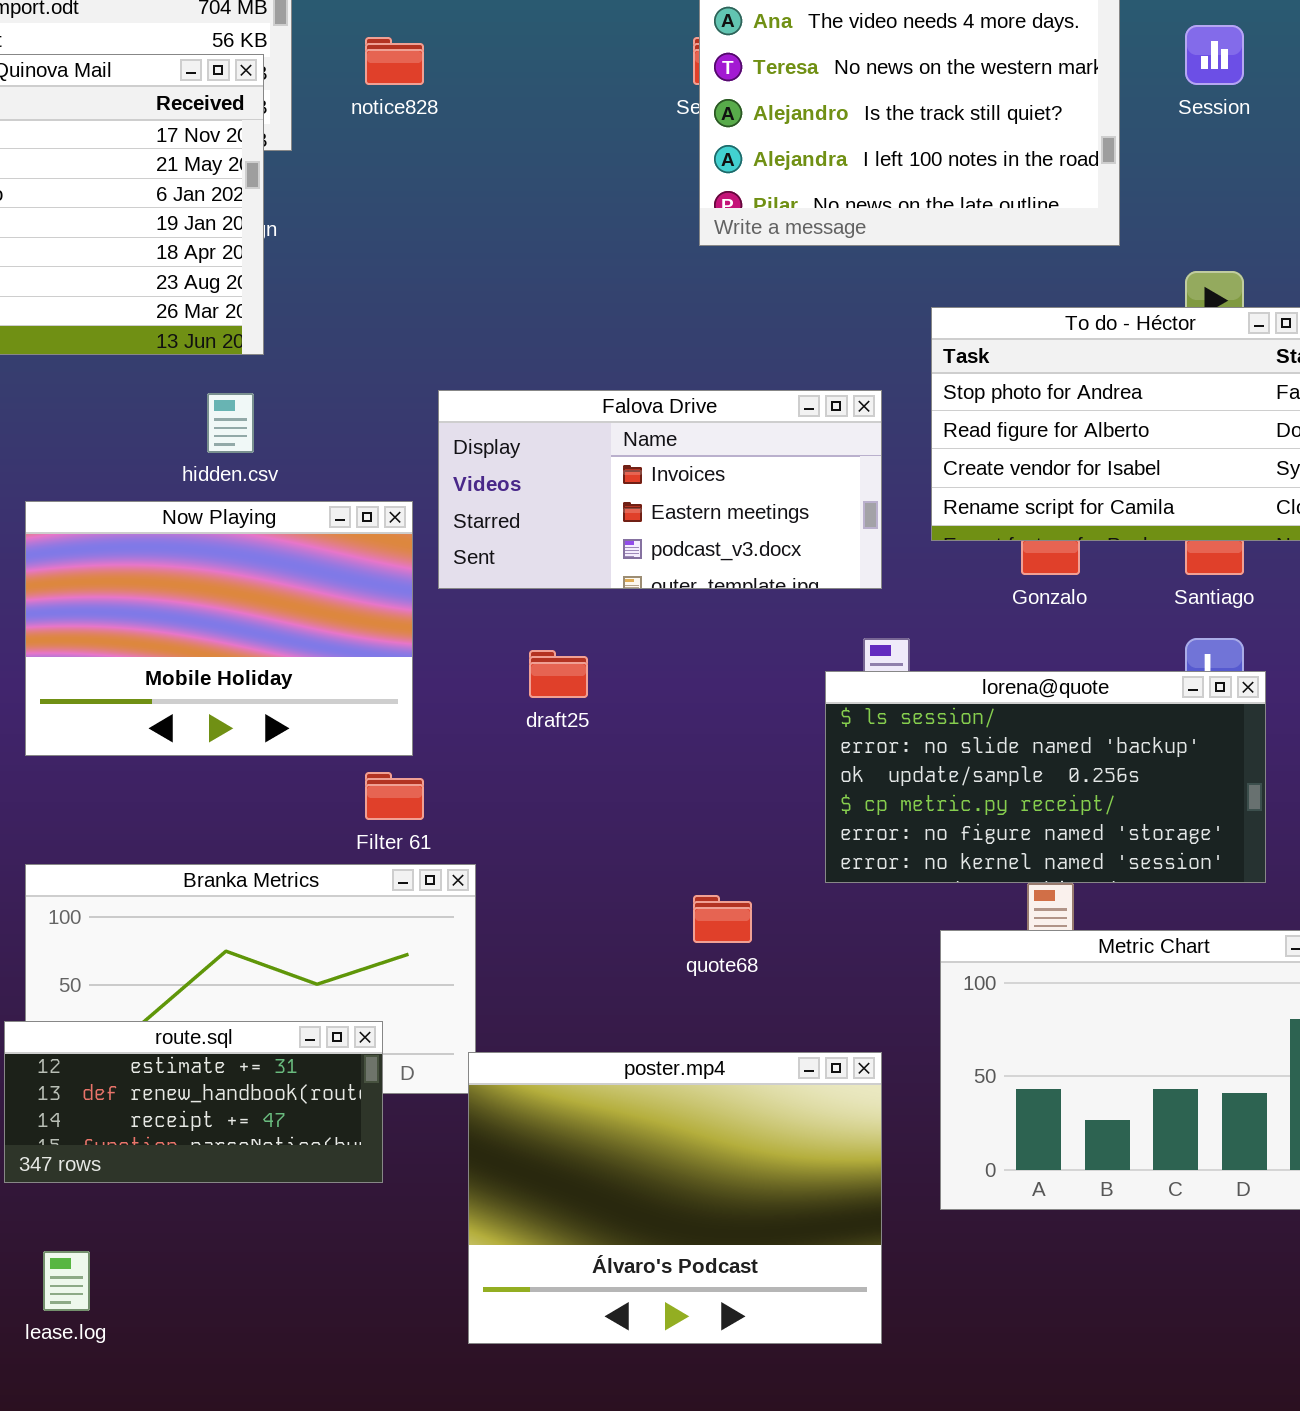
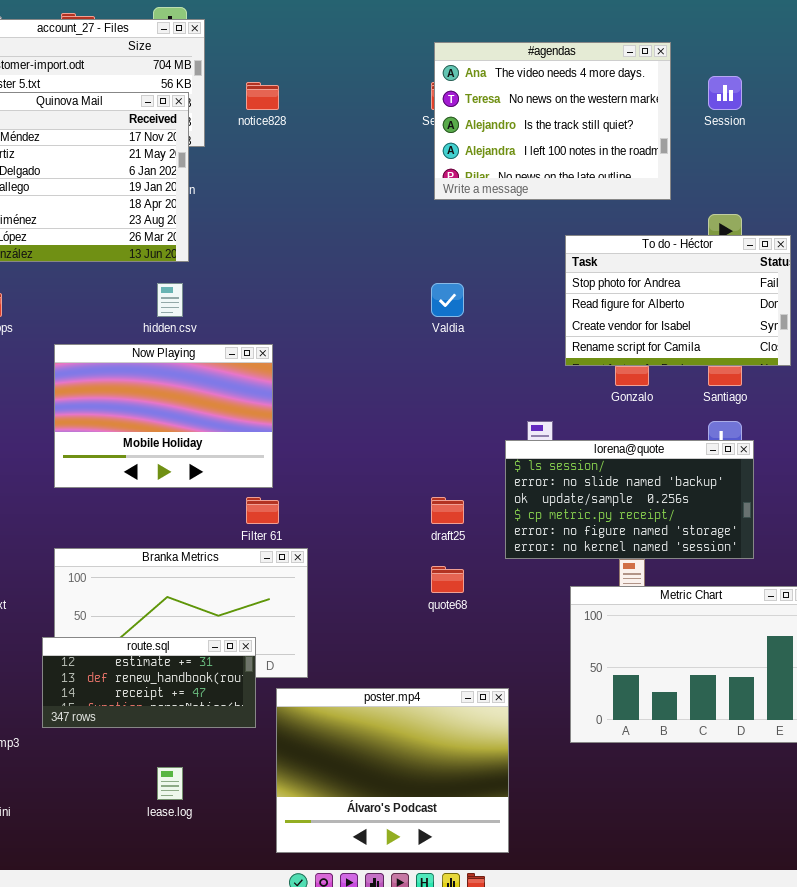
Falova Drive: [438,390,882,589] -> none, closed
draft25: [529,650,588,698] -> [431,497,464,524], moved
poster.mp4: [468,1052,882,1344] -> [276,688,509,853], moved
lease.log: [43,1251,90,1311] -> [157,767,183,800], moved

